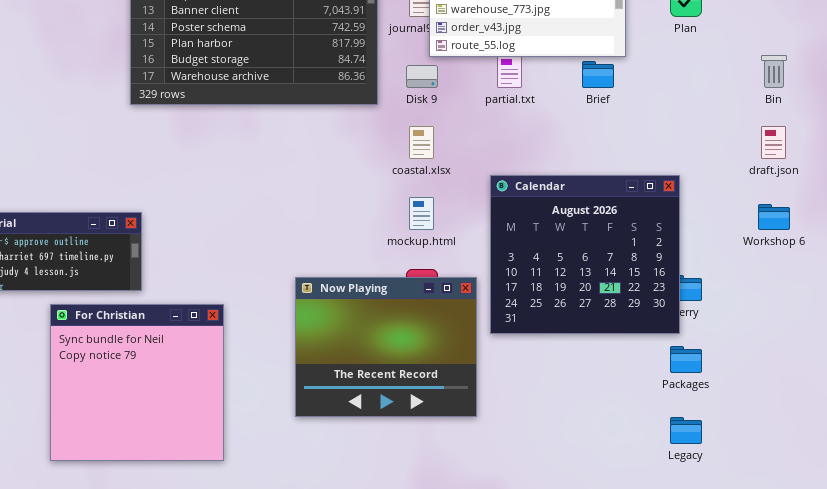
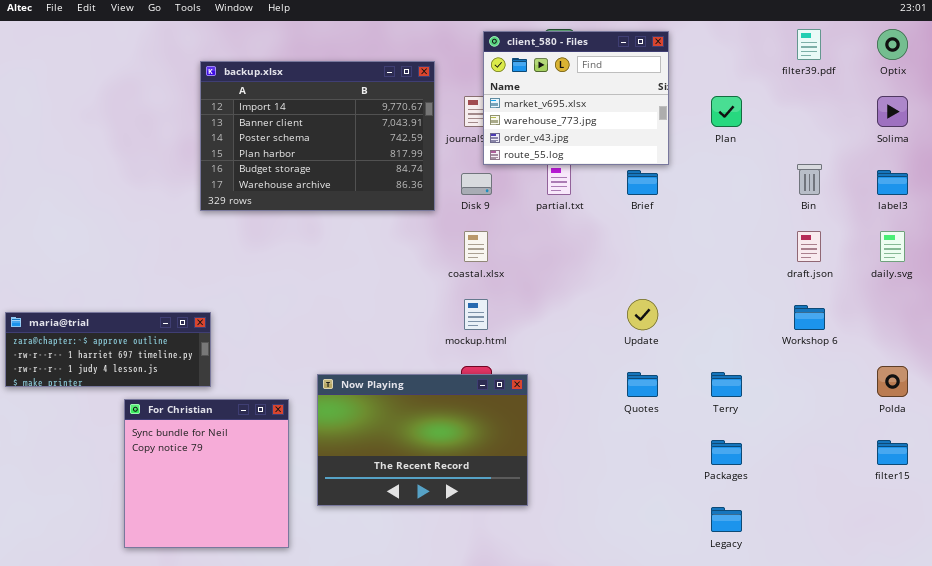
Calendar: [490,175,680,334] -> none, closed
Now Playing: [295,277,477,417] -> [317,374,528,506], resized

